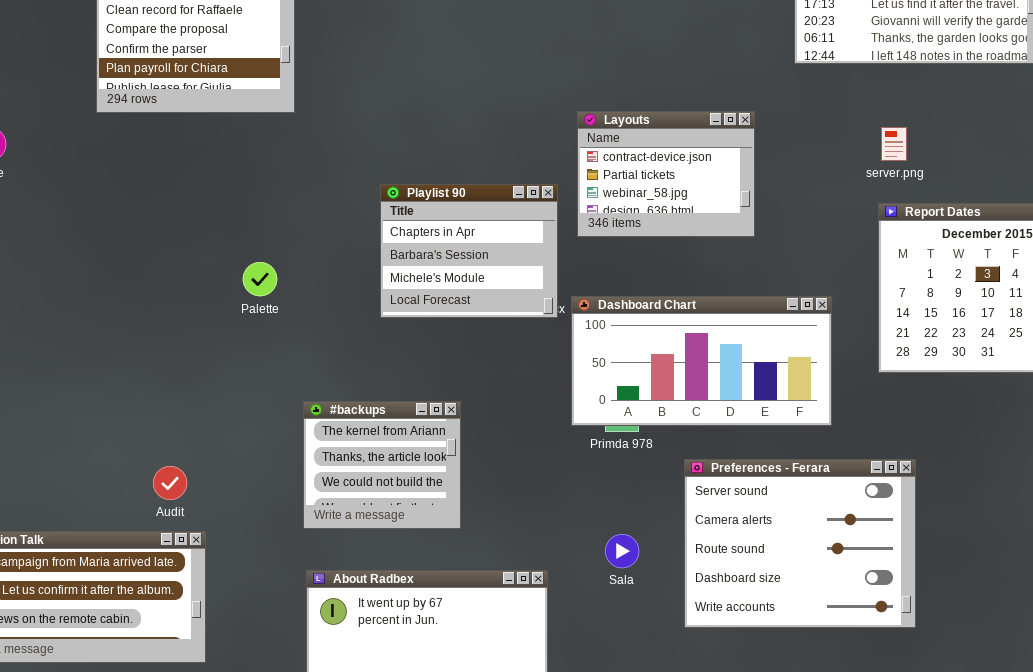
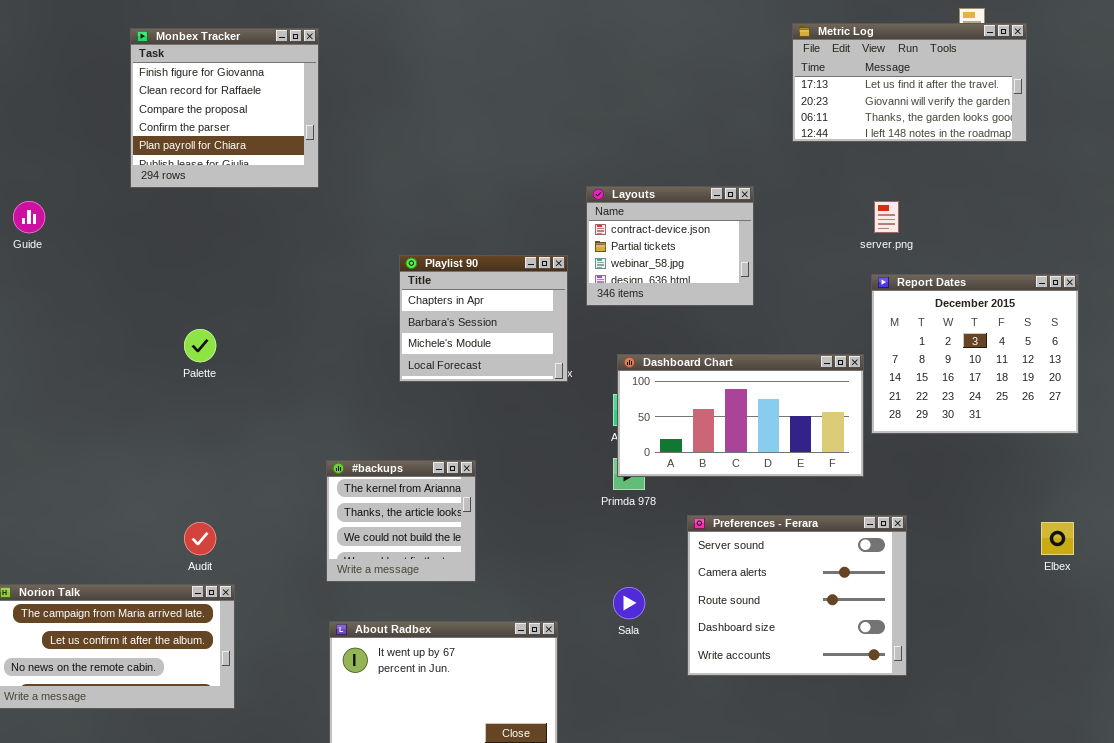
Palette: [243,262,277,296] -> [184,329,216,362], moved
Dashboard Chart: [571,296,832,426] -> [617,354,864,477], moved

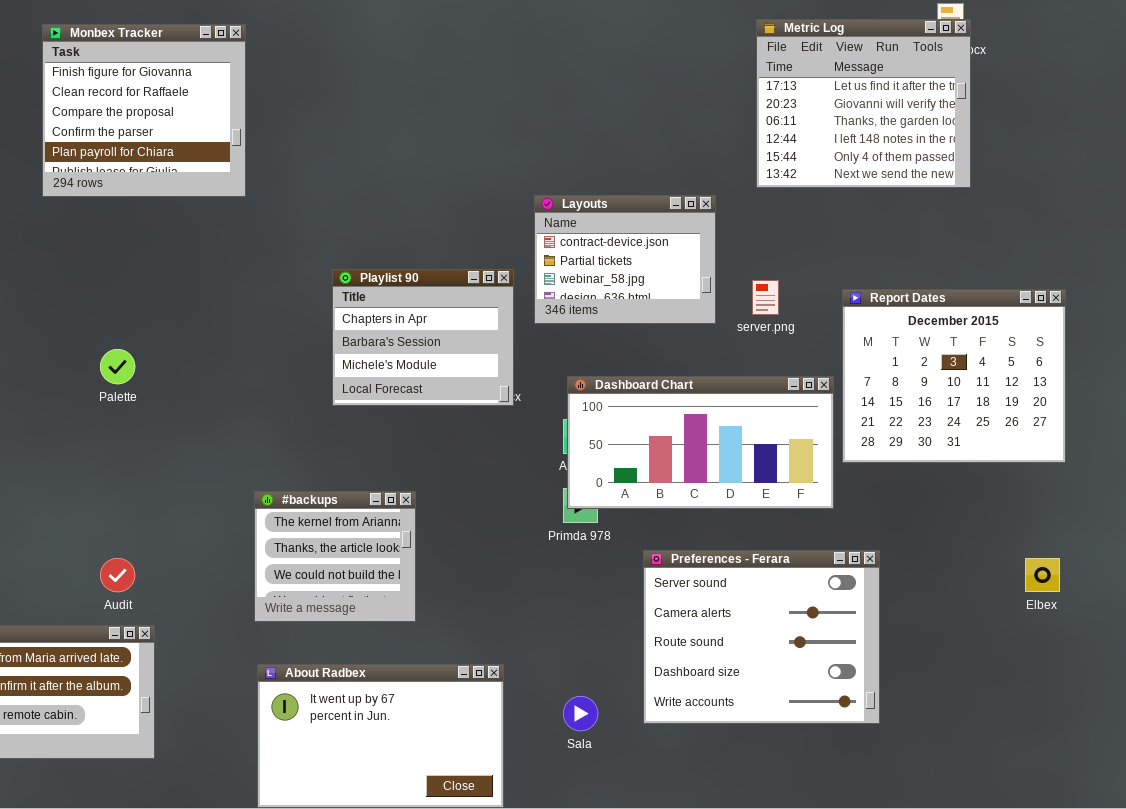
Metric Log: [792,23,1027,142] -> [756,19,971,188], resized
server.png: [874,201,899,233] -> [752,280,779,315], moved
Sala: [613,587,645,619] -> [563,696,598,731], moved

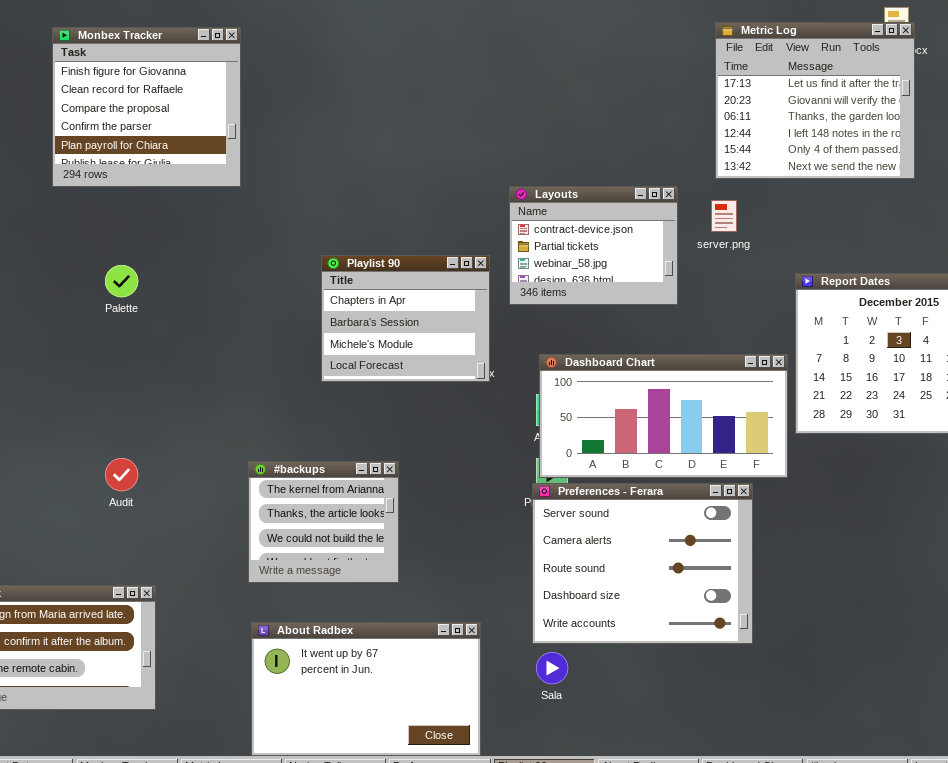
server.png: [752,280,779,315] -> [711,200,737,232], moved
Palette: [100,349,135,384] -> [105,265,138,297], moved
Preferences - Ferara: [643,550,880,724] -> [532,483,753,644], moved
Audit: [100,558,135,592] -> [105,458,138,491], moved

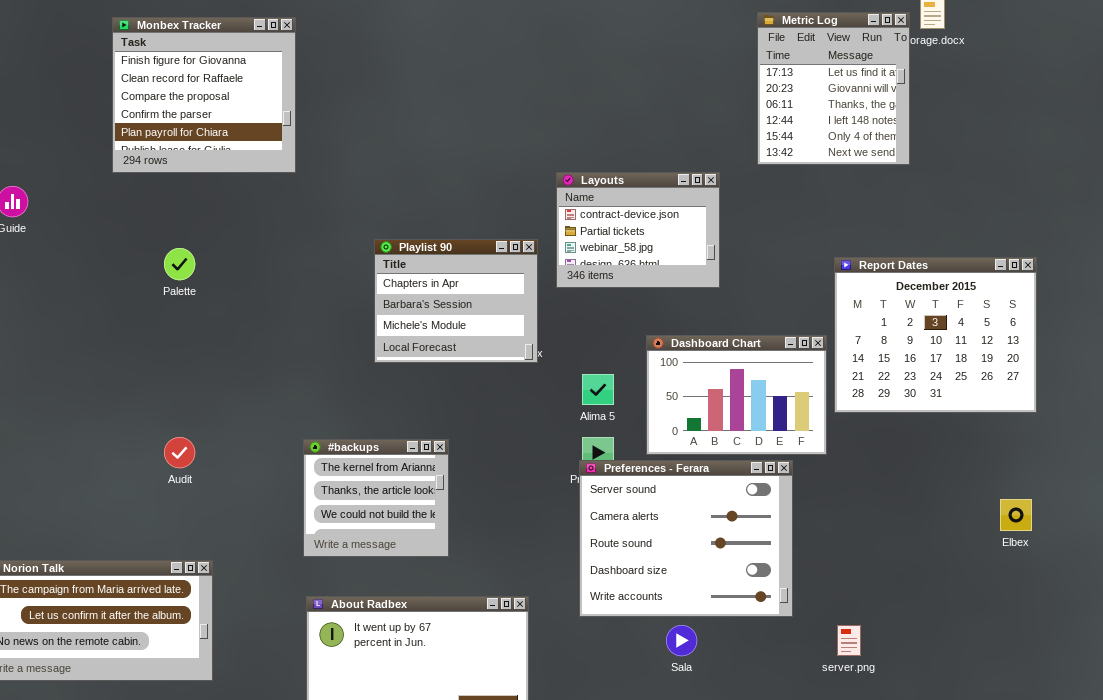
Metric Log: [715,22,915,179] -> [757,12,910,165], resized
server.png: [711,200,737,232] -> [837,625,861,656], moved
Dashboard Chart: [539,354,788,478] -> [646,335,827,455], resized
Sala: [536,652,568,684] -> [666,625,697,656], moved

